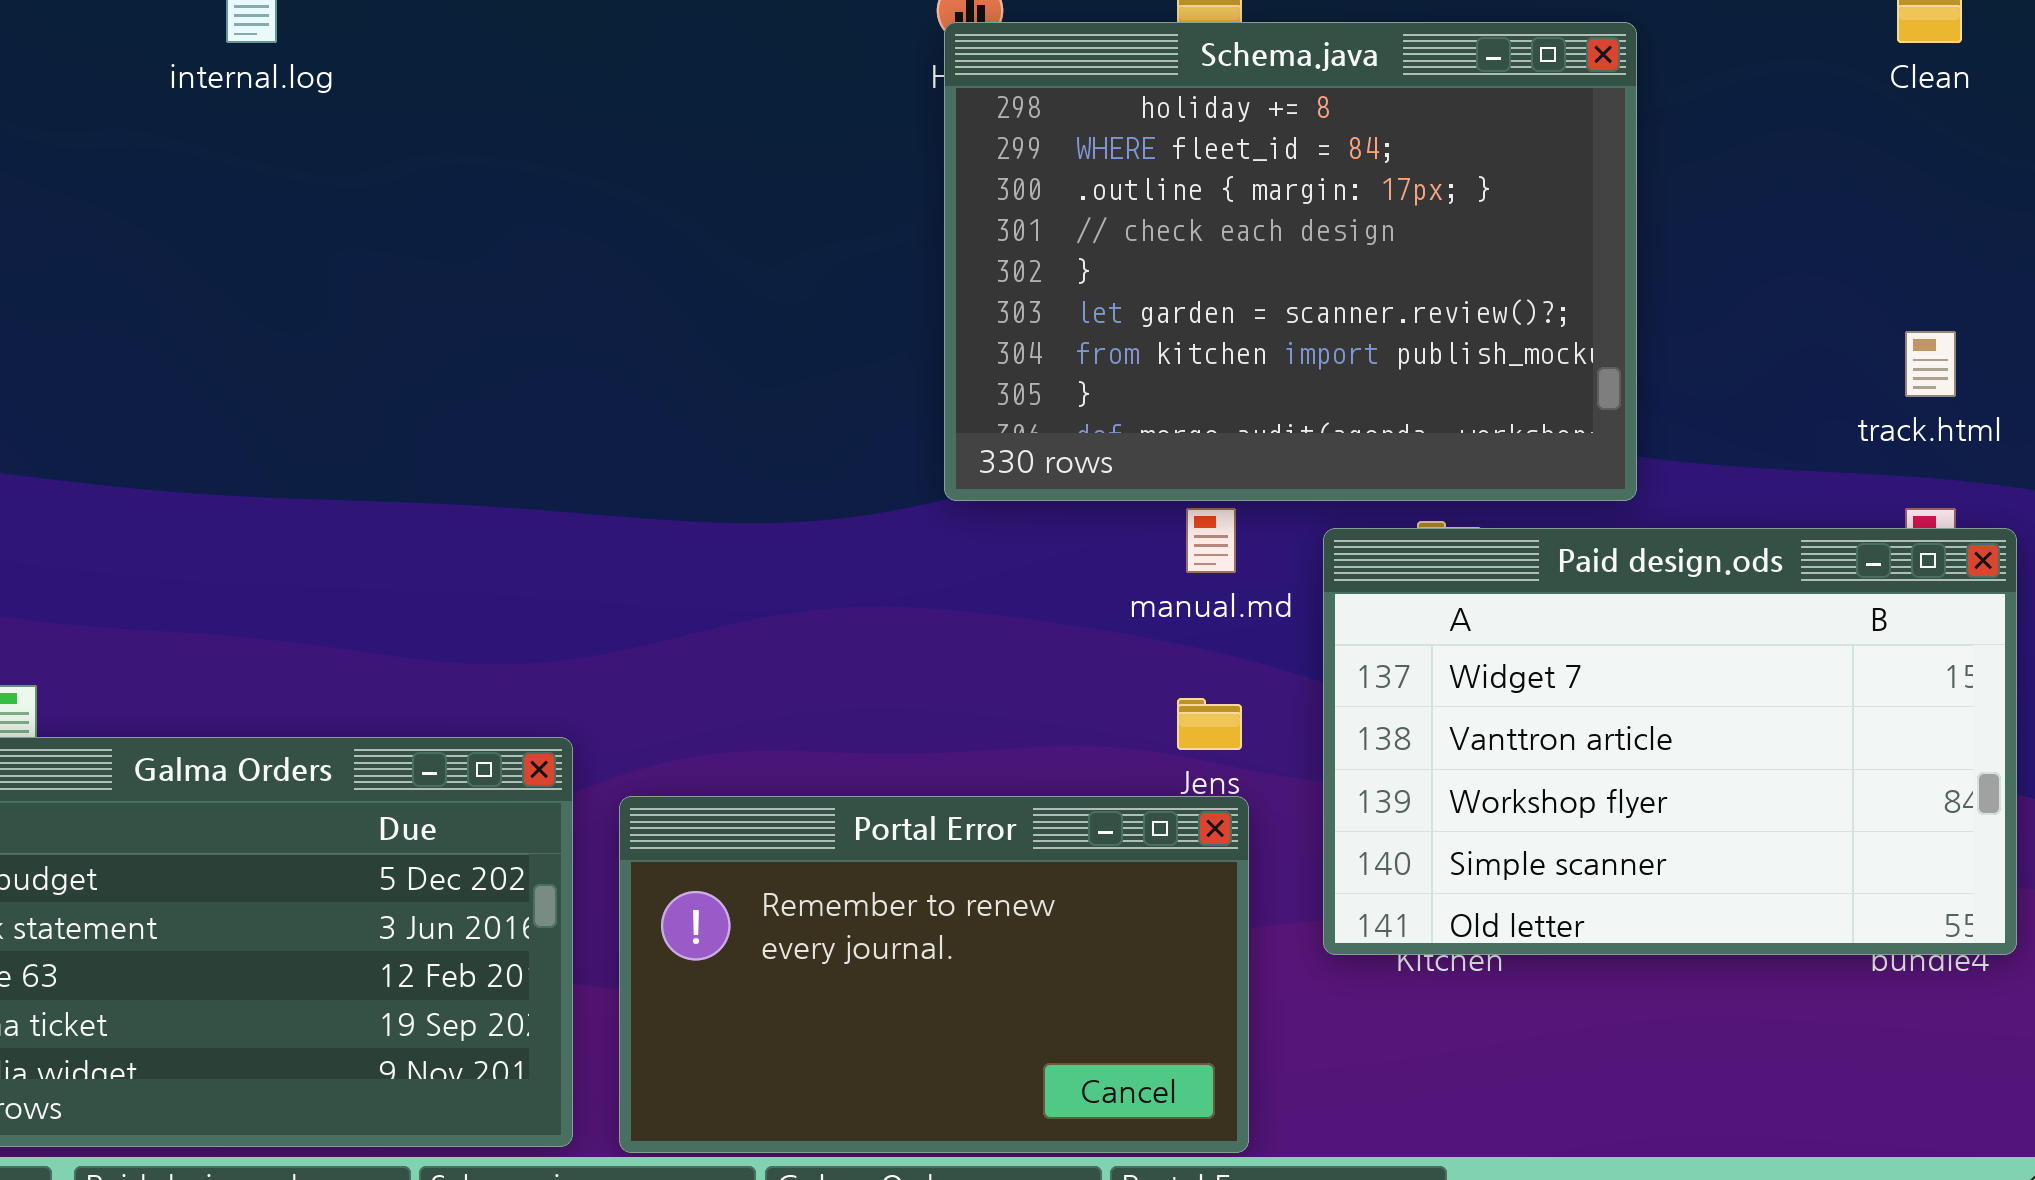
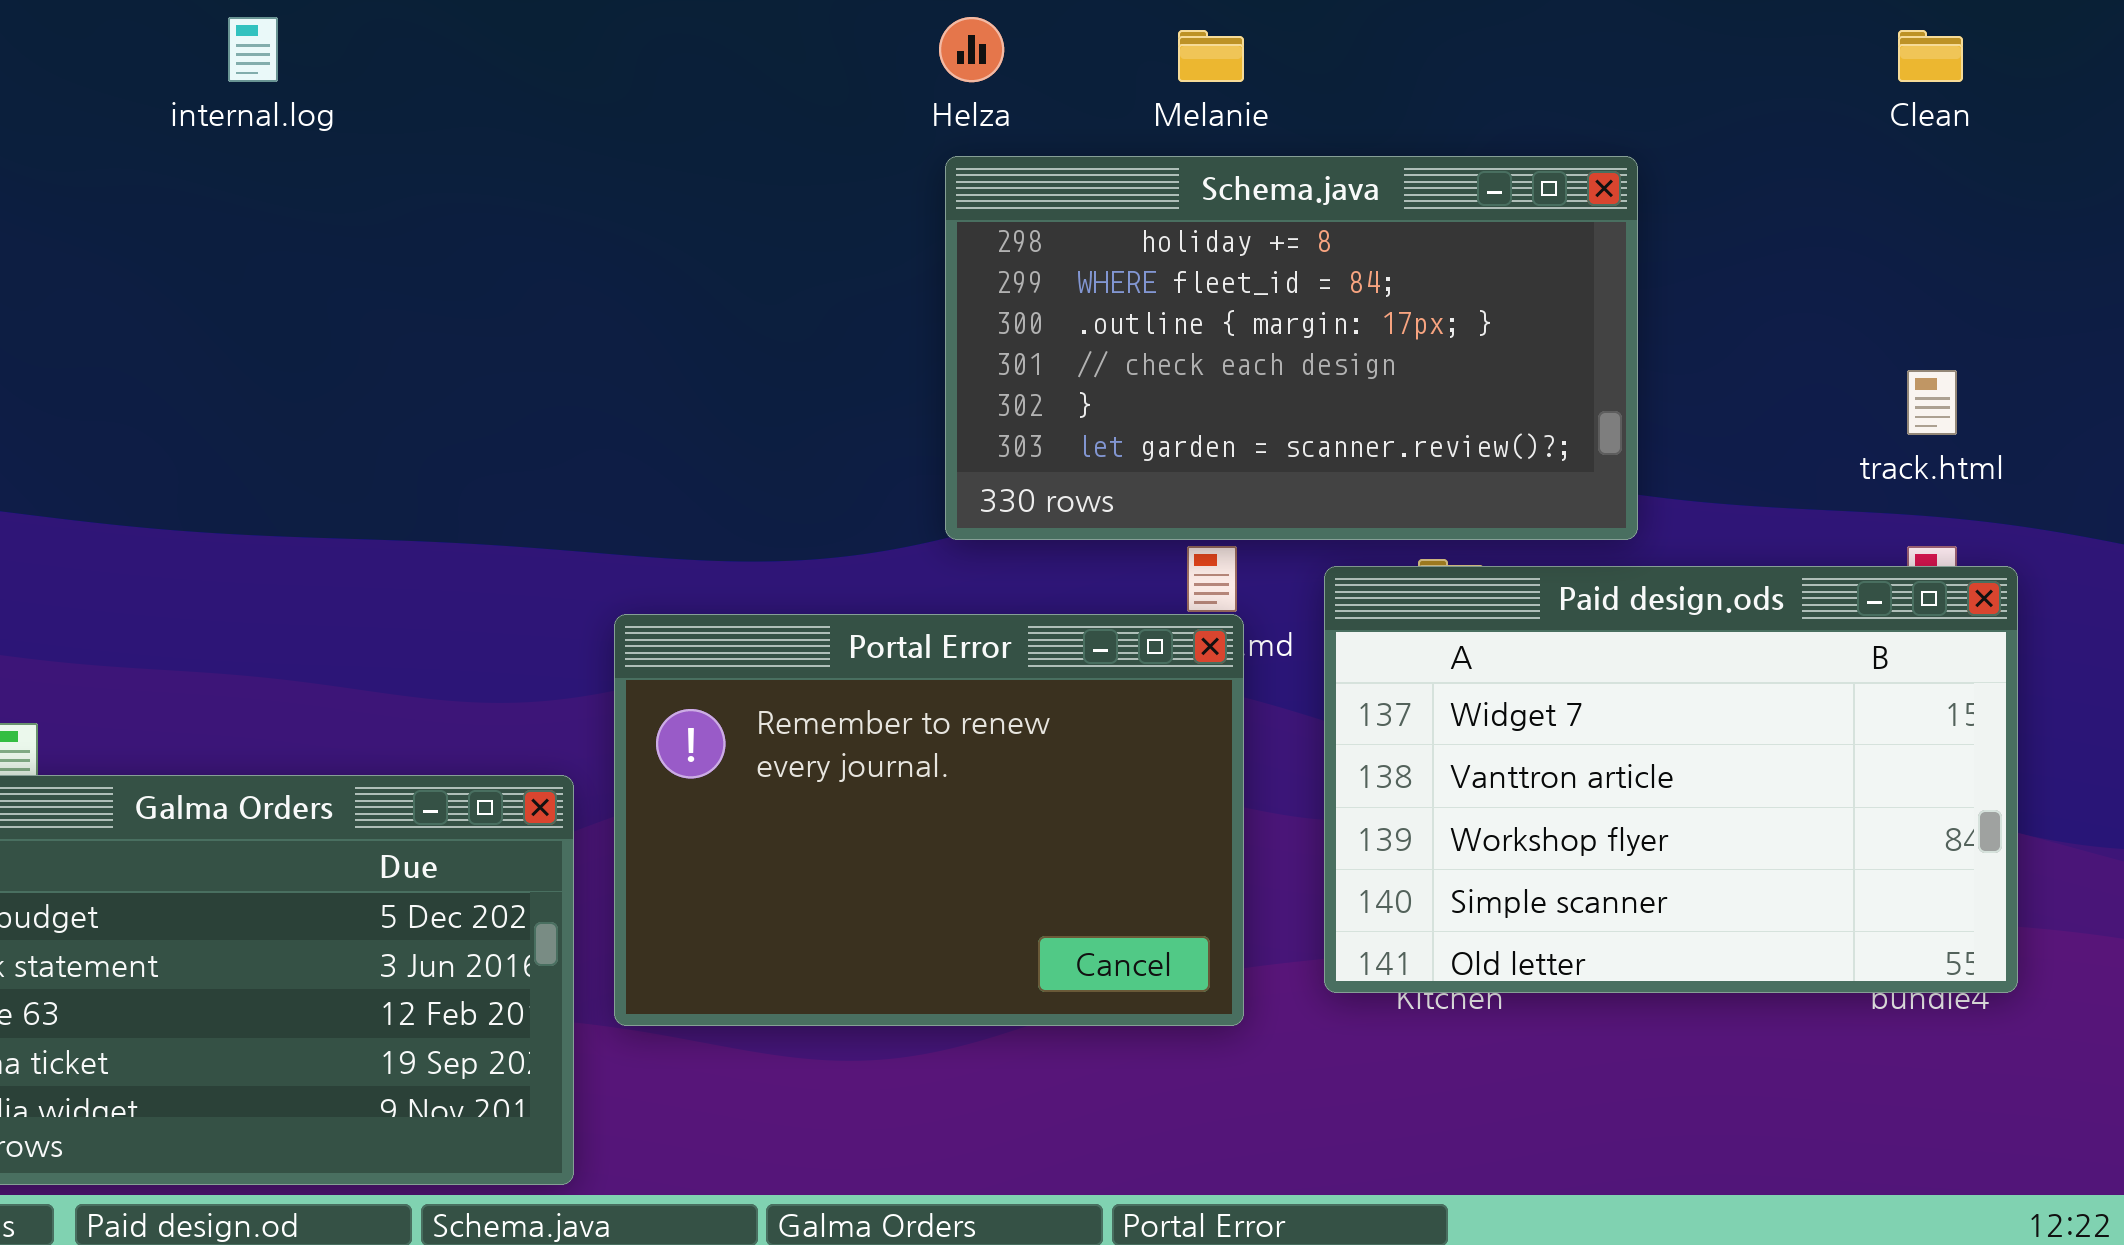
Schema.java: [944,22,1637,501] -> [945,156,1638,540], resized
Portal Error: [619,796,1249,1153] -> [614,614,1244,1026], moved, resized

